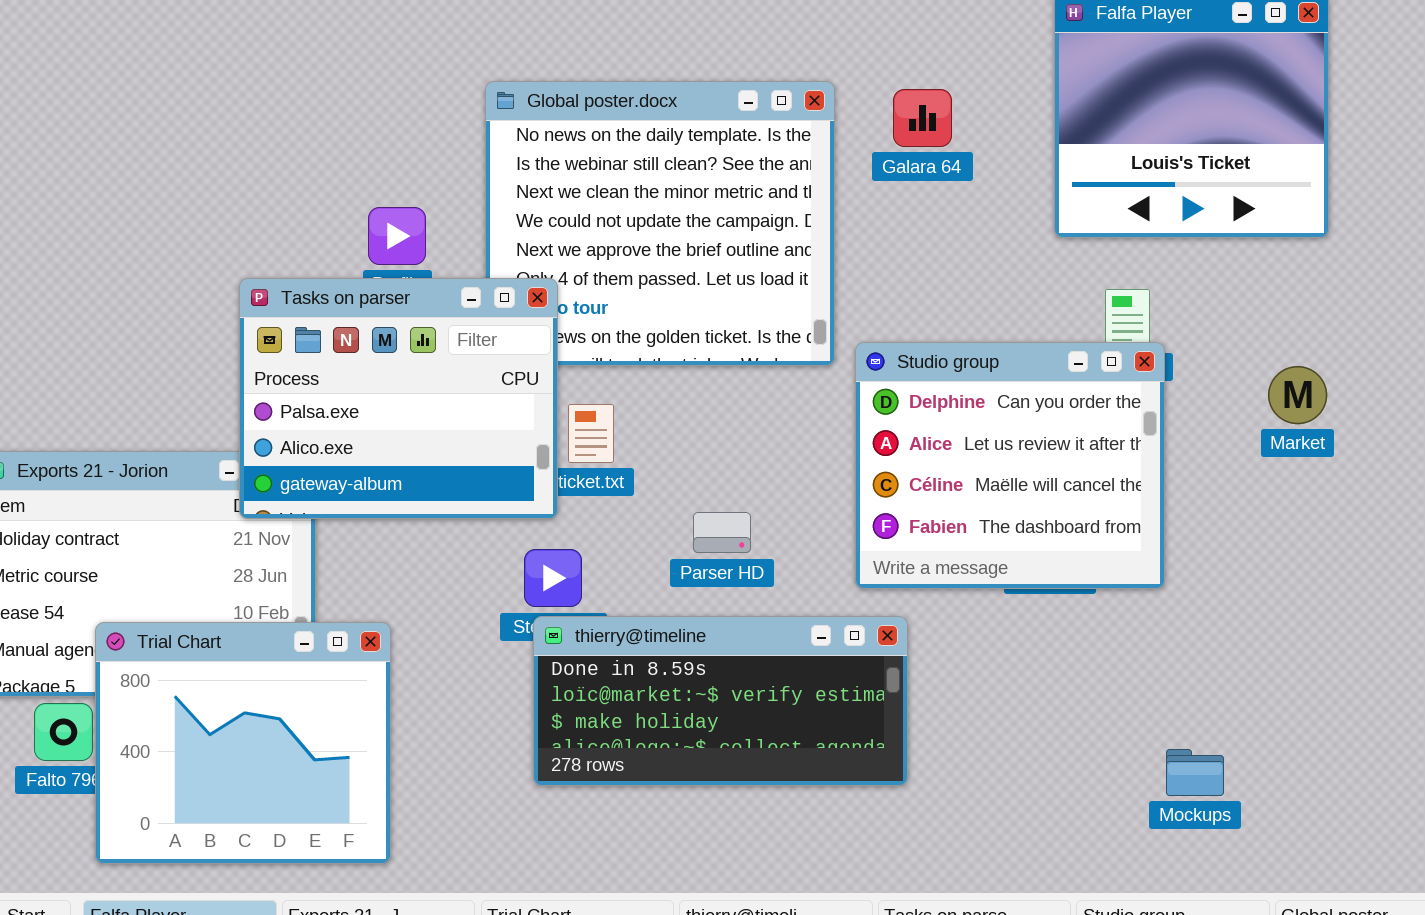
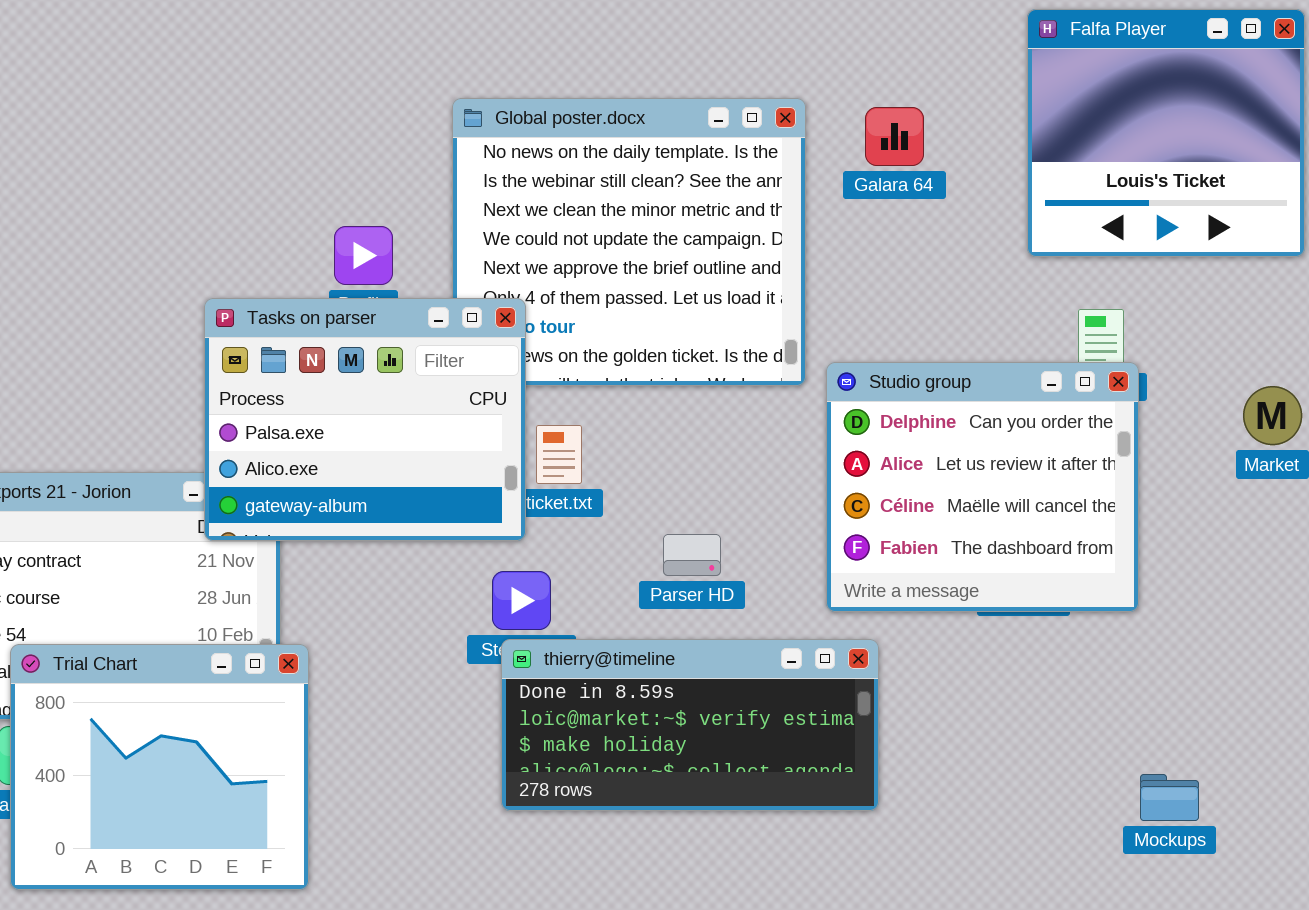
Trial Chart: [95,622,391,864] -> [10,644,309,890], moved

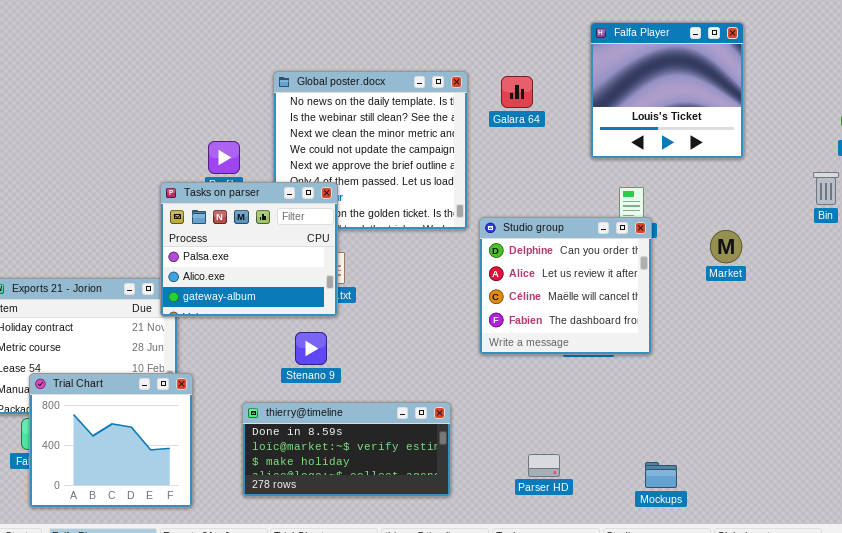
Tasks on parser: [204,298,526,541] -> [160,182,338,317], moved
Parser HD: [663,534,721,576] -> [528,454,560,477], moved
thierry@timeline: [501,639,879,811] -> [242,402,451,497], moved
Mockups: [1140,774,1199,821] -> [645,462,677,488], moved

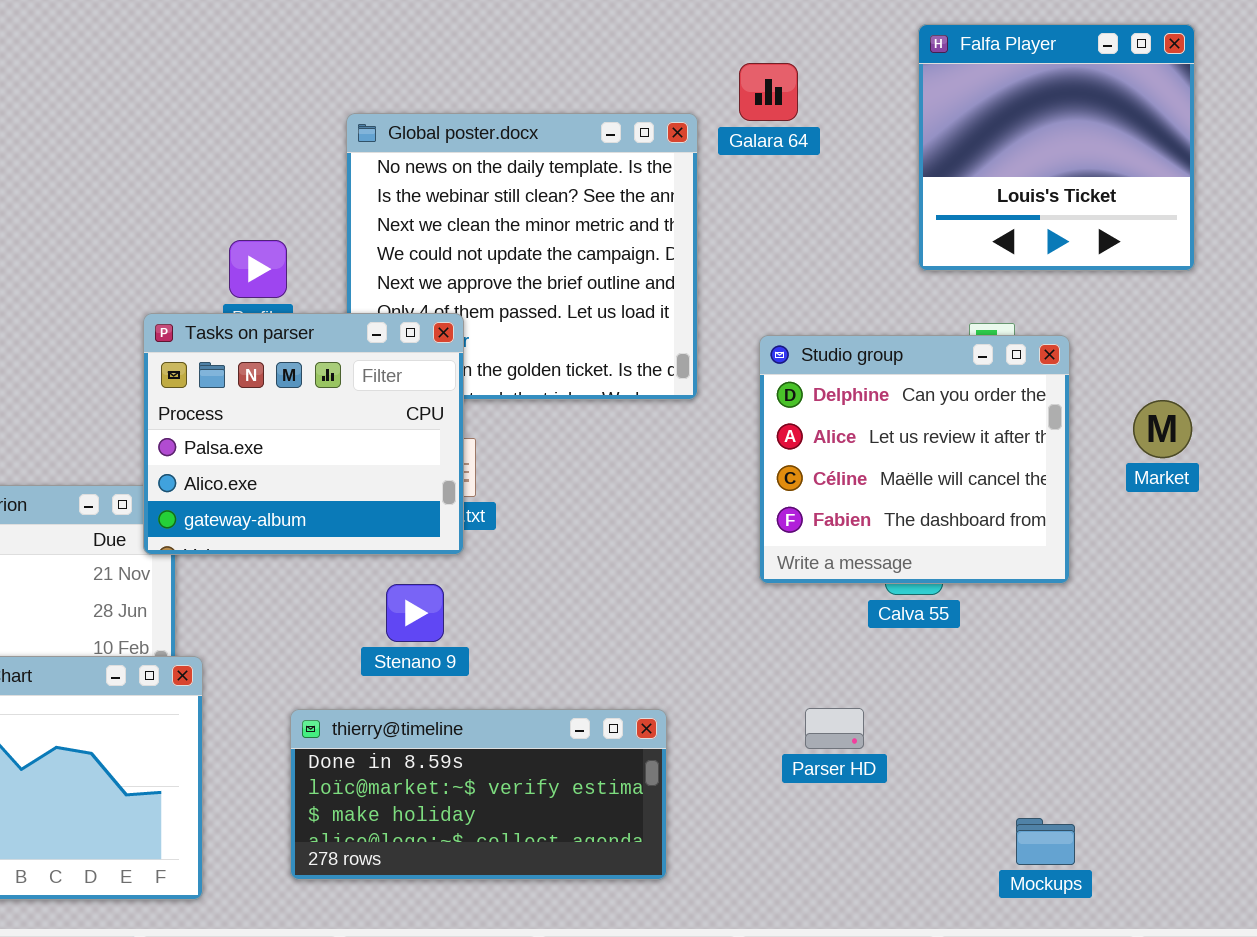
Galara 64: [501,76,533,108] -> [739,63,798,121], moved
Studio group: [479,217,652,355] -> [759,335,1070,584], moved
Parser HD: [528,454,560,477] -> [805,708,864,749], moved

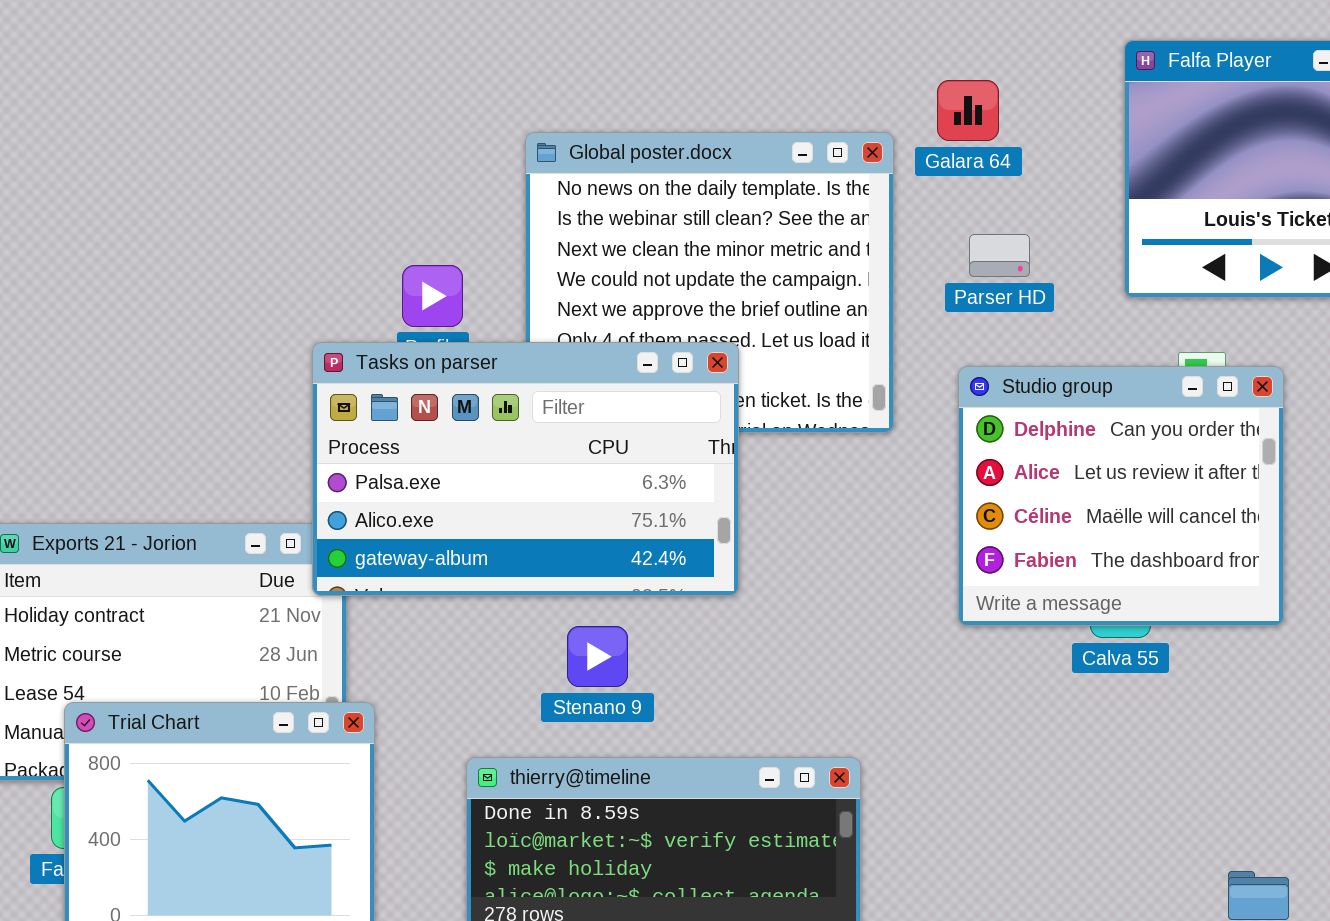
Tasks on parser: [143,313,464,555] -> [312,342,739,596], resized
Parser HD: [805,708,864,749] -> [969,234,1030,277], moved

